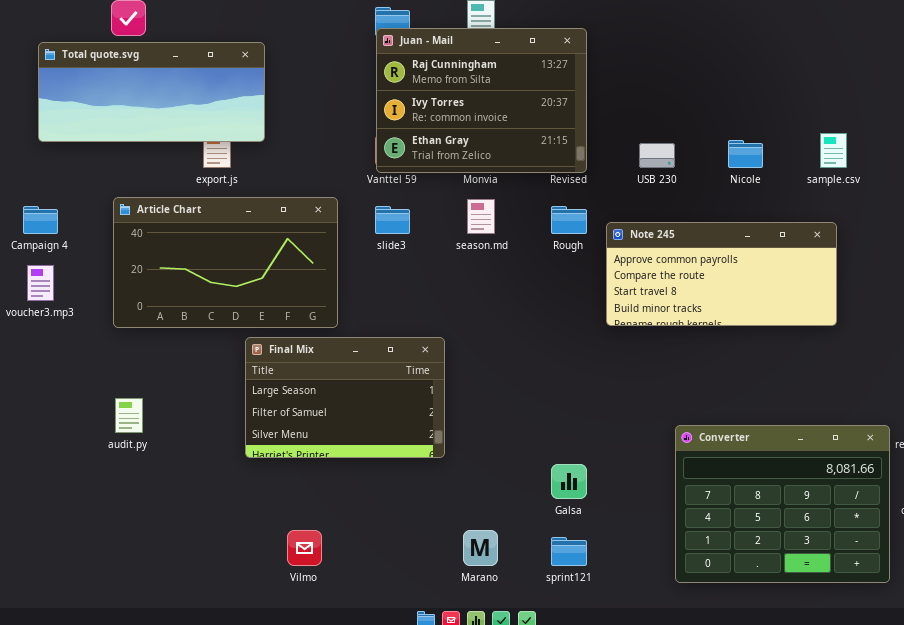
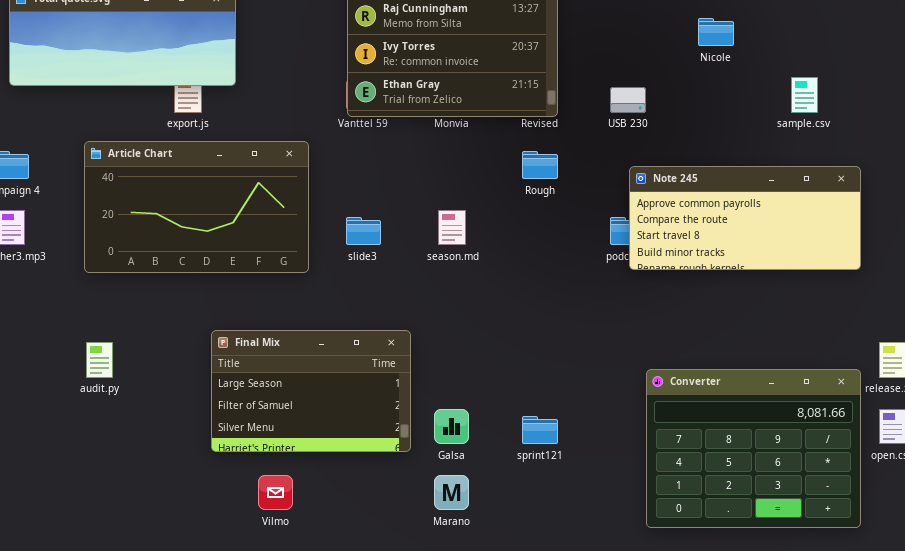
Nicole: [728,140,763,168] -> [698,18,734,46], moved
season.md: [467,199,495,234] -> [438,210,466,245], moved
slide3: [375,206,410,234] -> [346,217,381,245], moved
Note 245: [606,222,837,326] -> [629,166,861,270], moved
Final Mix: [245,337,445,458] -> [211,330,411,452], moved
Galsa: [551,464,587,499] -> [434,409,469,444], moved
sprint121: [551,537,587,566] -> [522,416,558,444], moved

